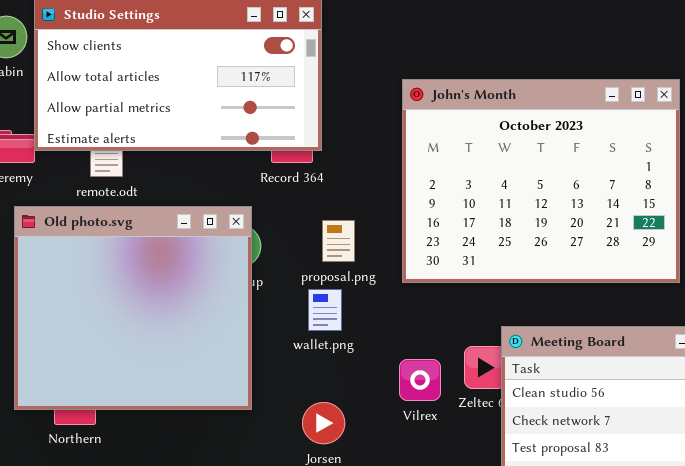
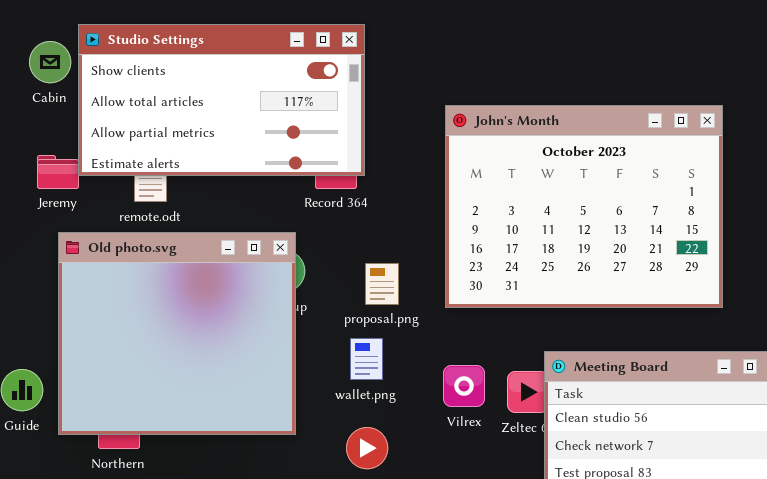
proposal.png: [322,220,355,262] -> [365,263,399,305], moved
wallet.png: [308,289,342,331] -> [350,338,383,380], moved
Vilrex: [399,359,441,401] -> [443,365,485,407], moved

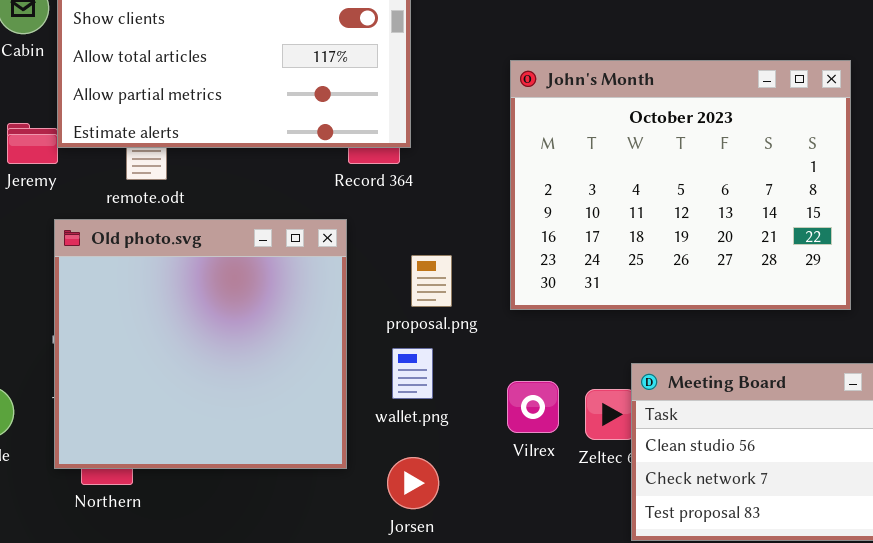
Old photo.svg: [58,232,296,435] -> [54,219,347,469], moved

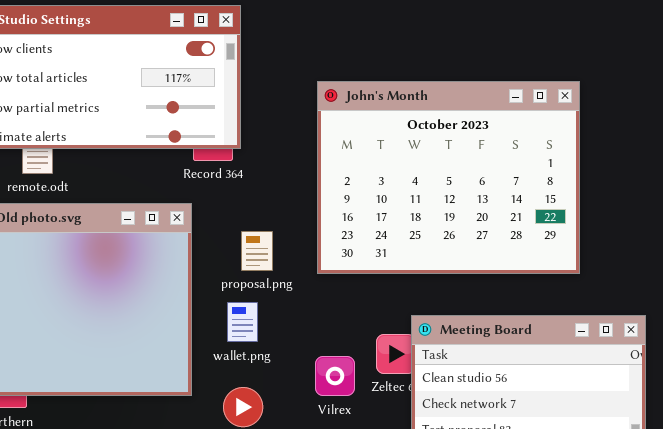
Vilrex: [507,381,559,433] -> [315,356,355,396], moved

